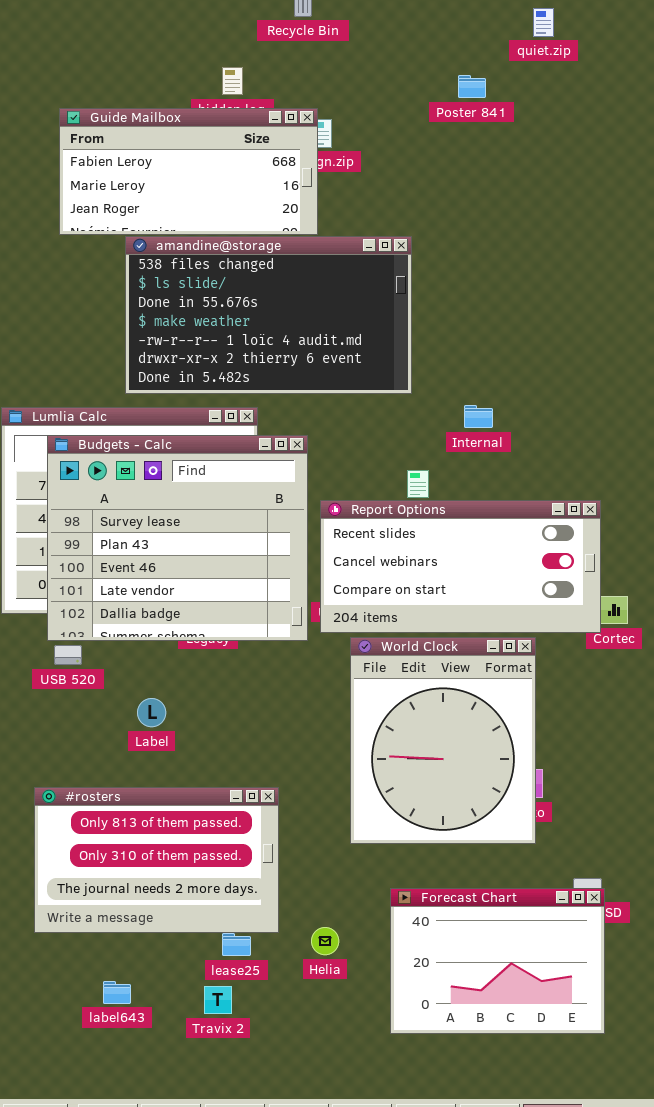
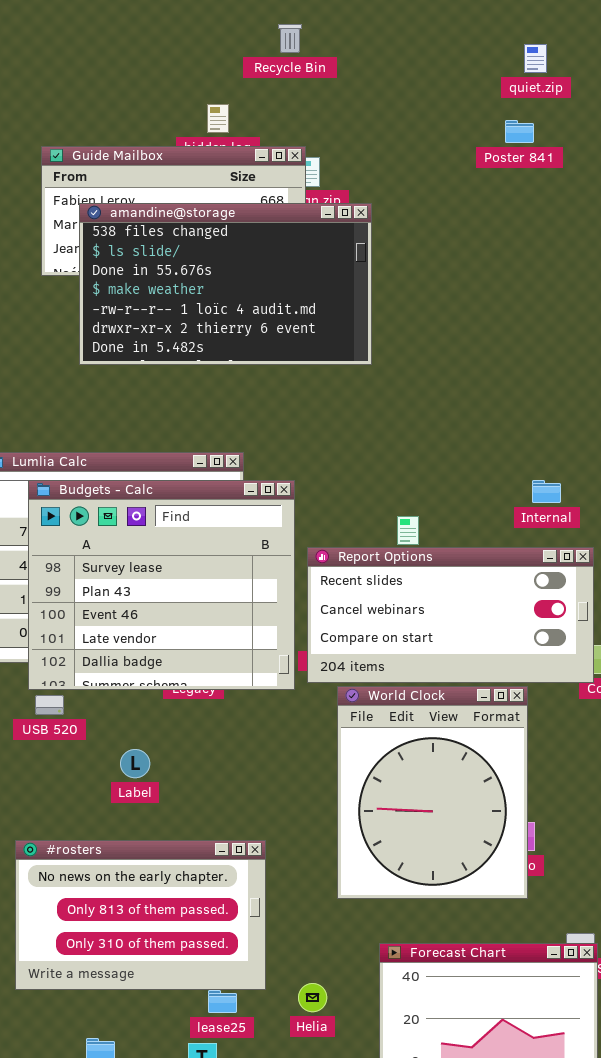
Poster 841: [458,75,486,98] -> [505,120,534,143], moved
amandine@storage: [125,236,412,394] -> [79,203,372,365], moved
Internal: [464,405,493,428] -> [532,480,561,503], moved
#rosters: [34,787,279,933] -> [15,840,266,990], scrolled up 1 row

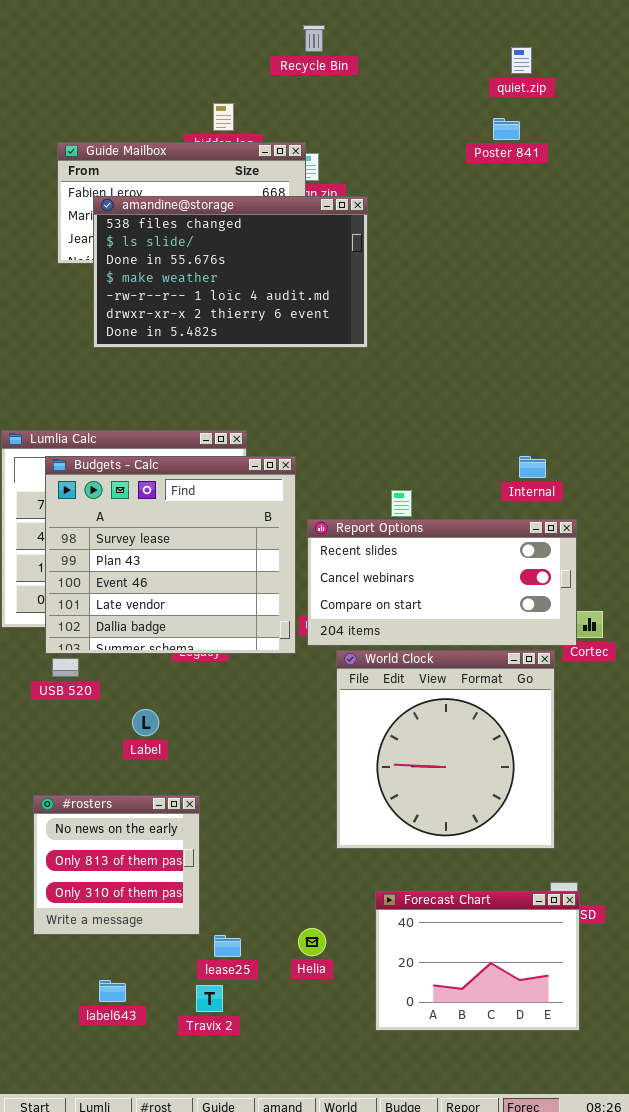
Recycle Bin: [278,24,302,53] -> [303,25,325,52], moved
World Clock: [337,686,528,899] -> [336,650,555,849], resized
#rosters: [15,840,266,990] -> [33,795,200,935], resized

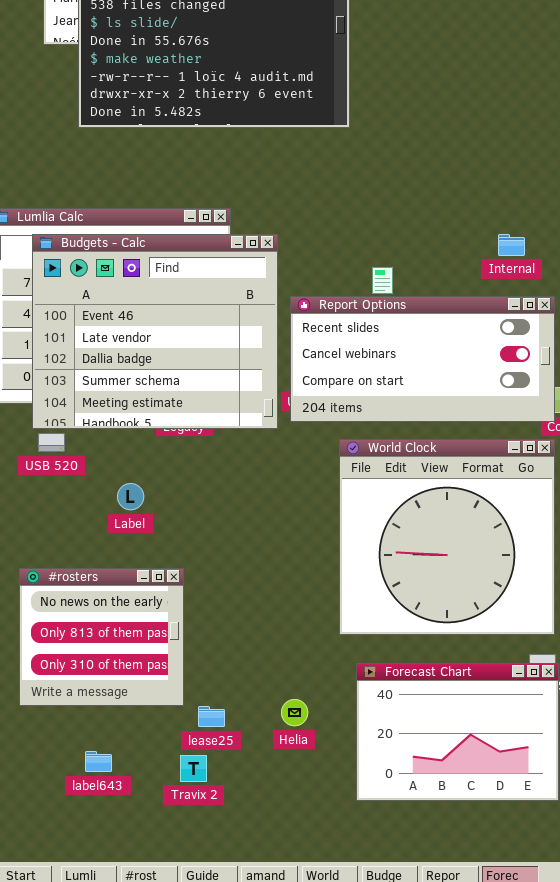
Budgets - Calc: [45,456,296,654] -> [32,234,278,429], scrolled down 2 rows
World Clock: [336,650,555,849] -> [339,439,555,635], moved

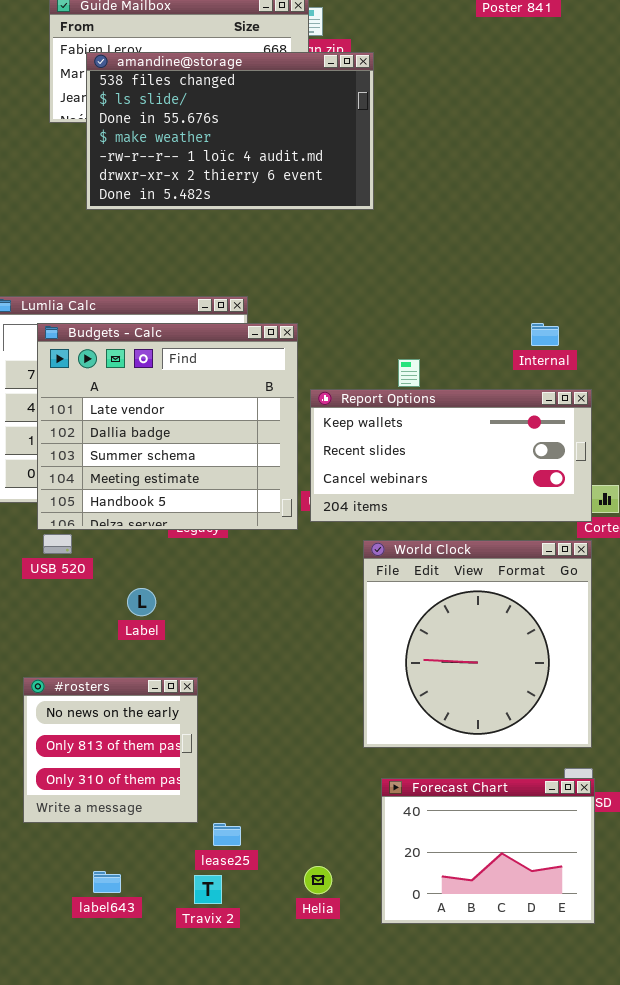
Budgets - Calc: [32,234,278,429] -> [37,323,298,530], scrolled down 1 row
Report Options: [290,296,555,422] -> [310,389,592,522], scrolled up 1 row
Helia: [281,699,308,726] -> [304,866,332,894], moved

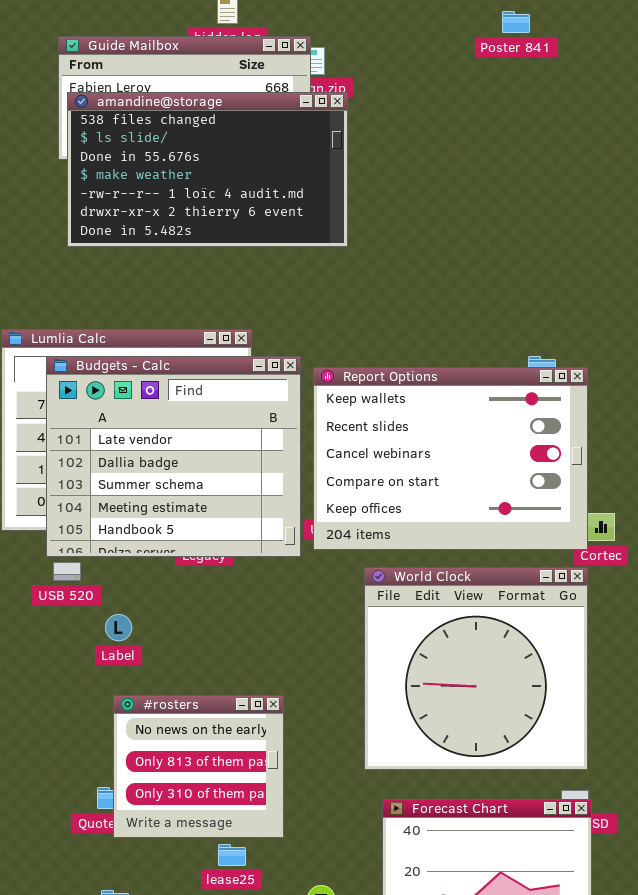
amandine@storage: [86,52,374,210] -> [67,92,348,247], moved
Report Options: [310,389,592,522] -> [313,367,588,550], resized
Label: [127,588,156,616] -> [105,614,132,641], moved
#rosters: [23,677,198,823] -> [113,695,284,838], moved

